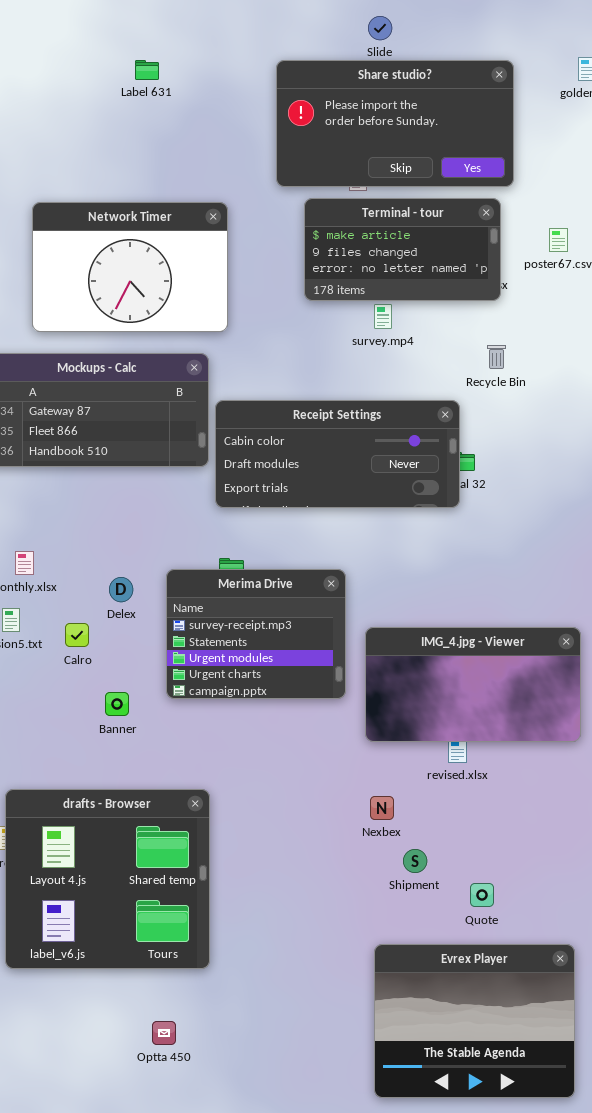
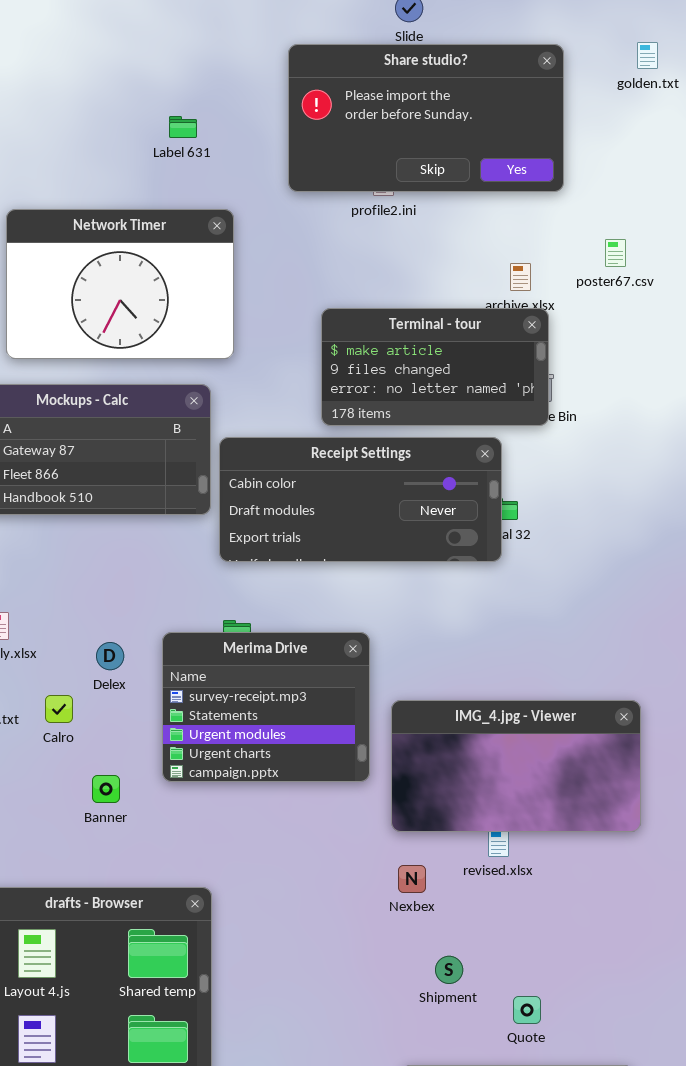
Label 631: [135,60,159,80] -> [169,116,197,138], moved
Terminal - tour: [304,198,501,301] -> [321,308,549,426], moved
Nexbex: [370,796,394,820] -> [398,865,426,893], moved

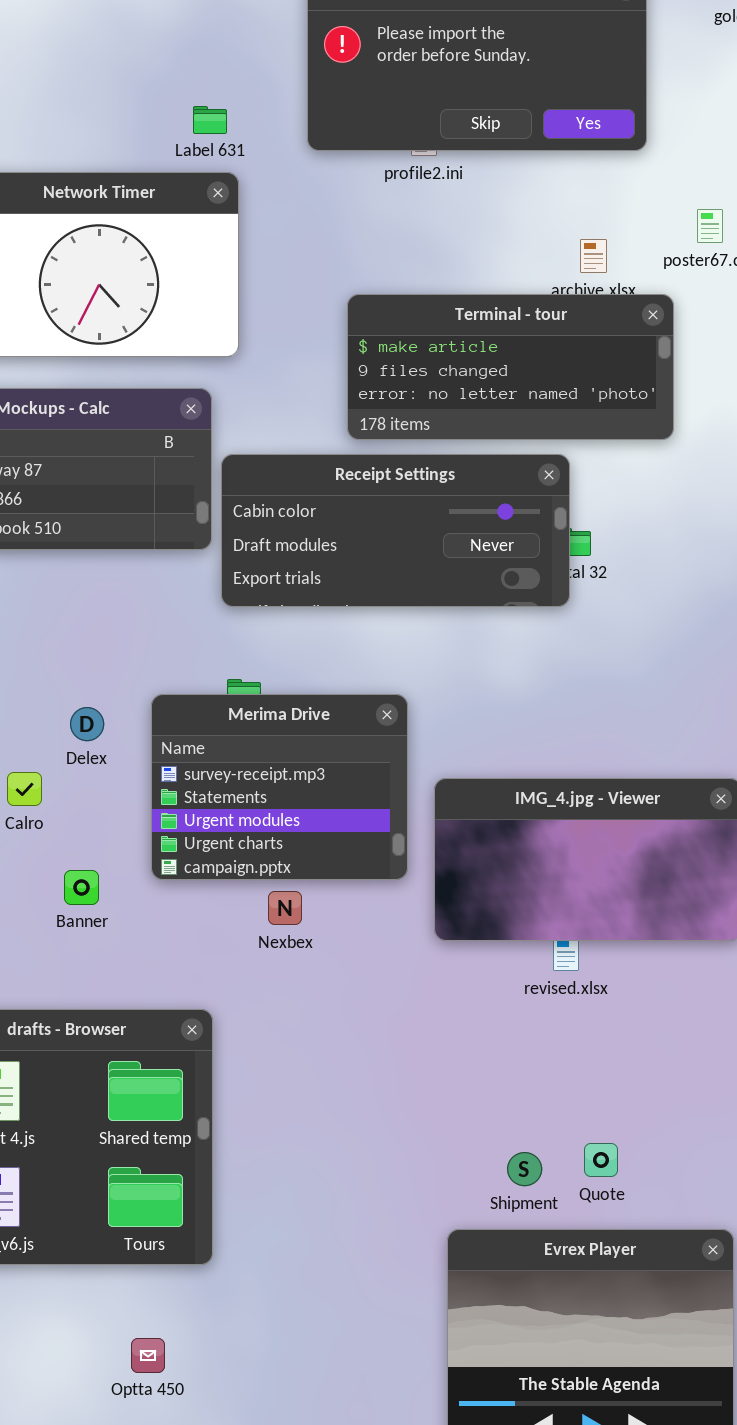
Label 631: [169,116,197,138] -> [193,106,227,134], moved
Terminal - tour: [321,308,549,426] -> [347,294,674,440], resized
Nexbex: [398,865,426,893] -> [268,891,302,925], moved
Shipment: [435,956,463,984] -> [507,1152,542,1186], moved

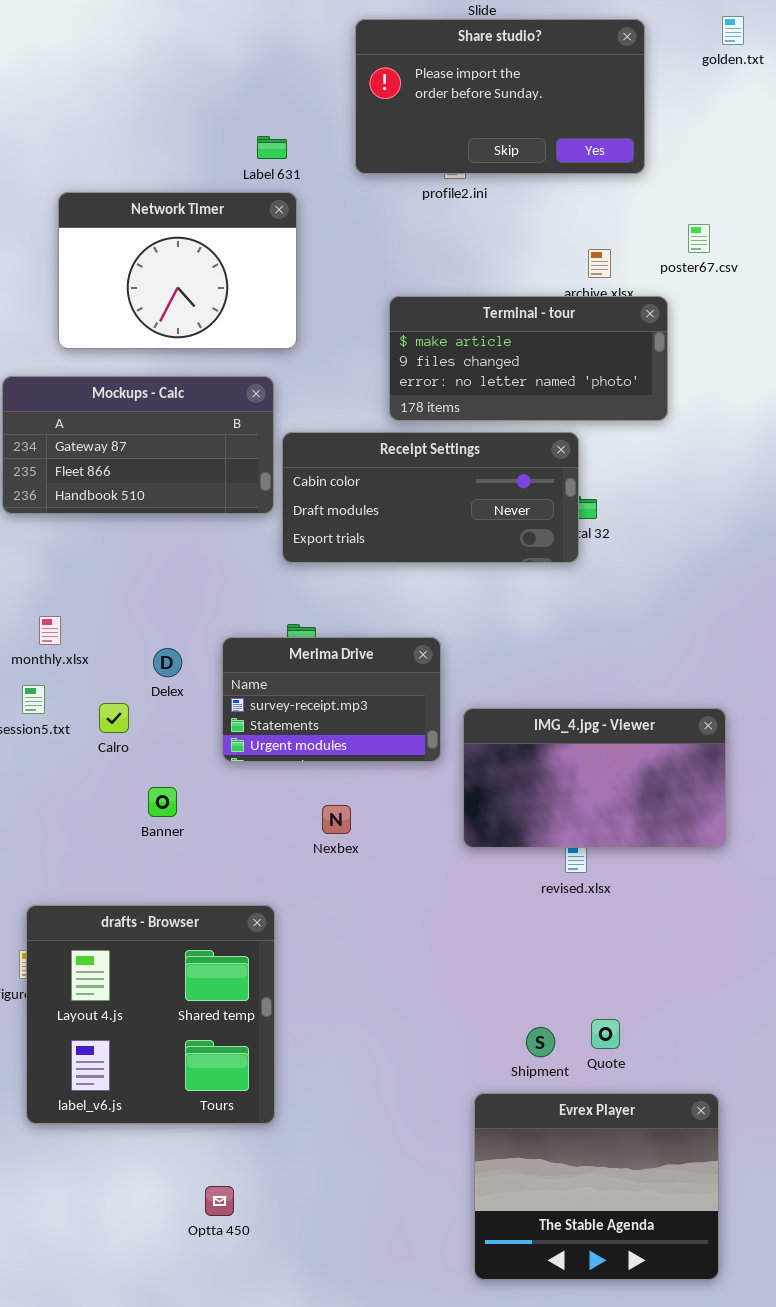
Merima Drive: [151,694,408,880] -> [222,637,441,762], resized

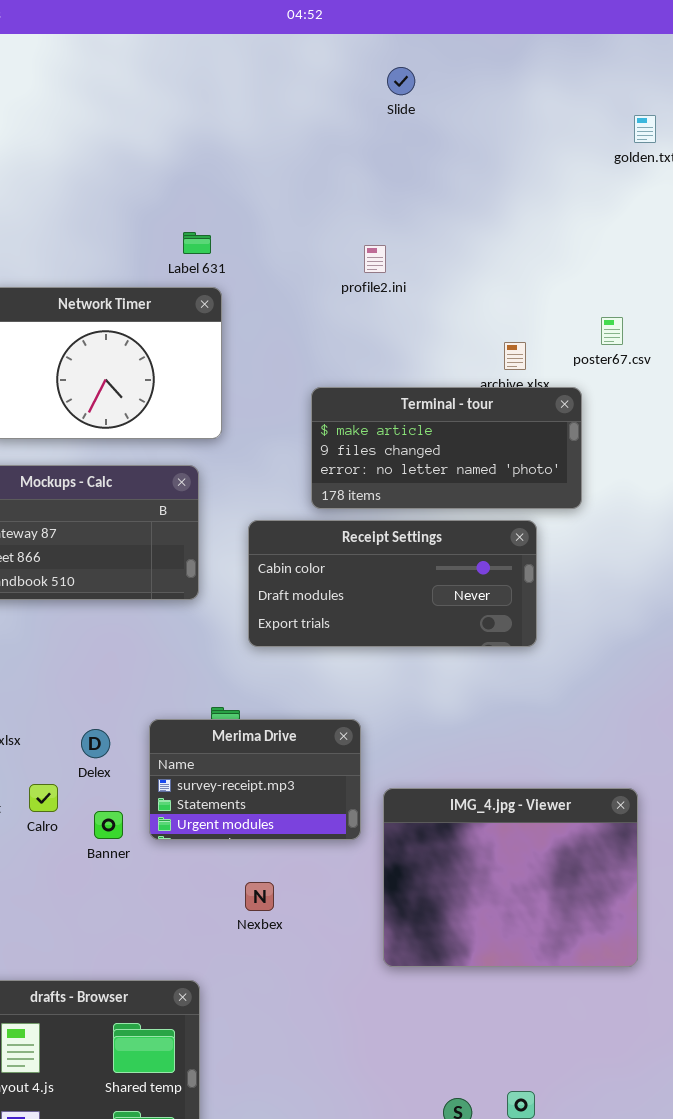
Share studio?: [355,19,645,174] -> none, closed
Receipt Settings: [282,432,579,563] -> [248,520,537,647], moved
IMG_4.jpg - Viewer: [463,708,726,848] -> [383,788,638,967], resized
Banner: [148,787,177,817] -> [94,811,123,839], moved

